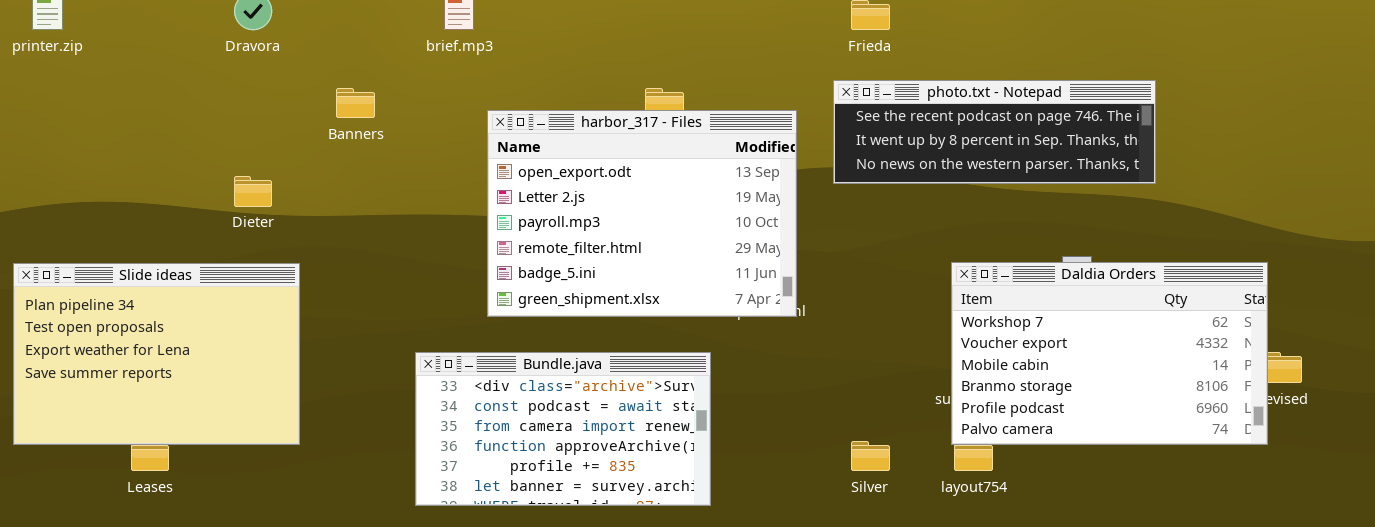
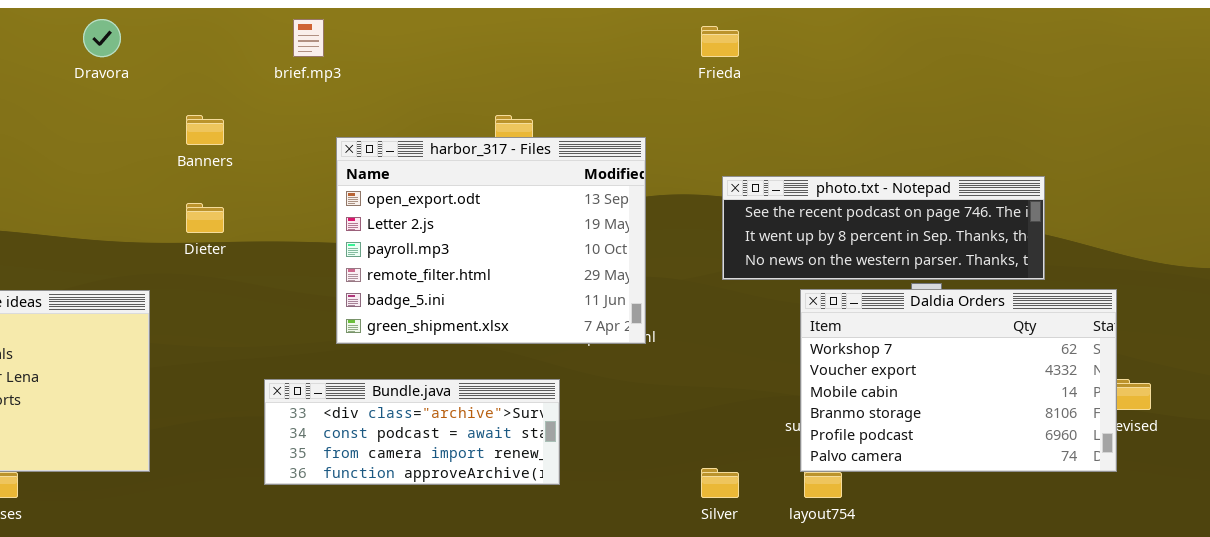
photo.txt - Notepad: [833,80,1156,184] -> [722,176,1045,280], moved
Dieter: [234,176,272,207] -> [186,203,224,233], moved
Bundle.java: [415,352,711,506] -> [264,379,560,485], resized

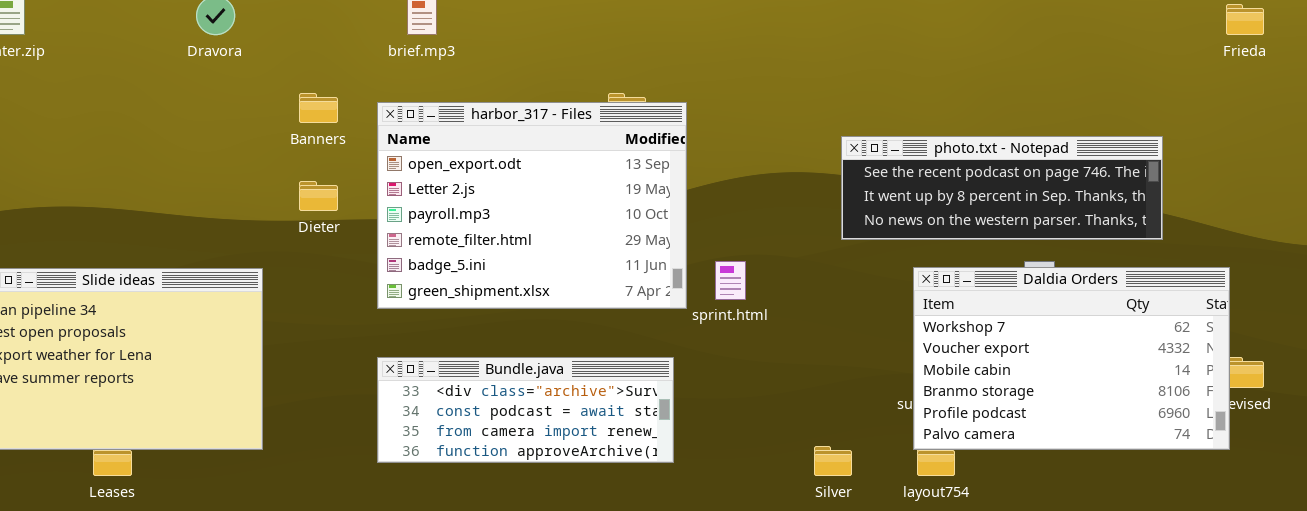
Frieda: [701,26,739,57] -> [1226,4,1264,35], moved
harbor_317 - Files: [336,137,646,344] -> [377,102,687,309], moved
photo.txt - Notepad: [722,176,1045,280] -> [841,136,1163,240], moved

